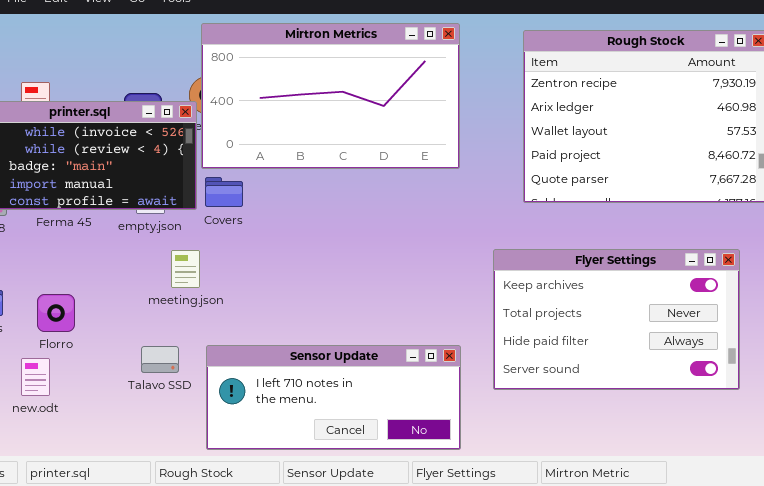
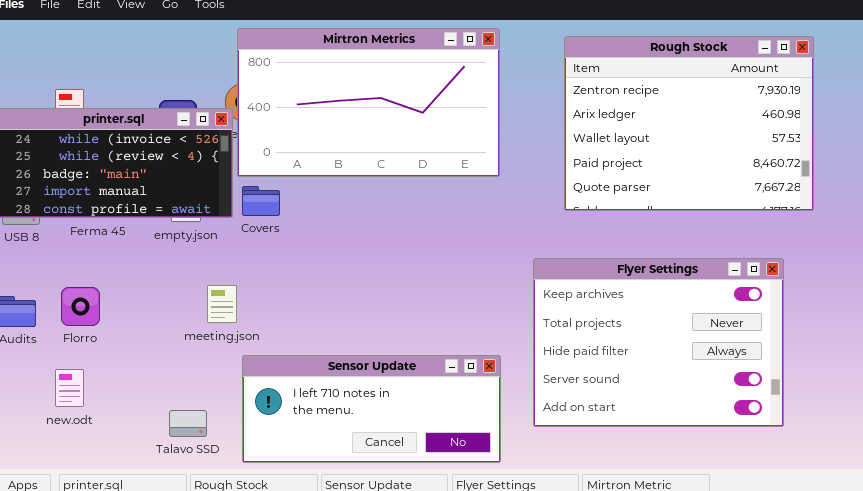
Flyer Settings: [493,249,740,390] -> [533,258,784,427], resized
meeting.json: [171,250,200,288] -> [207,285,237,323], moved
Florro: [37,294,75,332] -> [61,287,100,326], moved
Talavo SSD: [141,346,179,373] -> [169,410,207,437], moved

